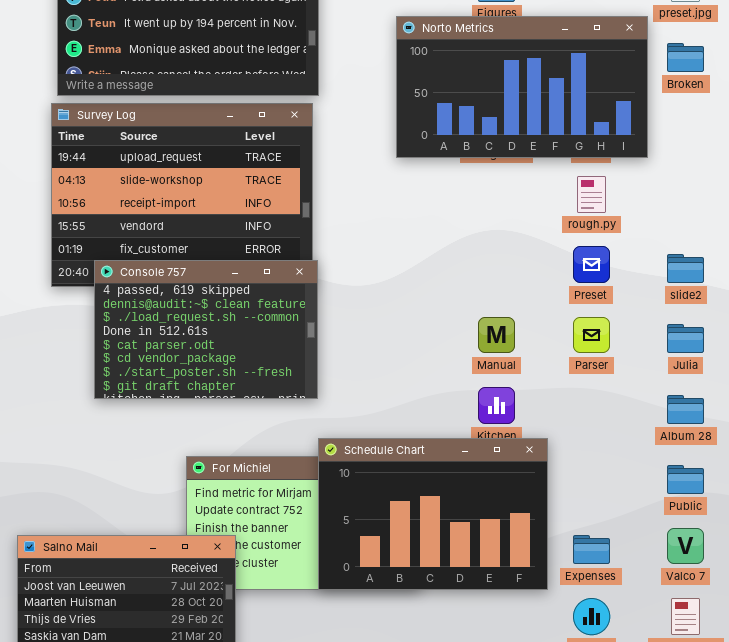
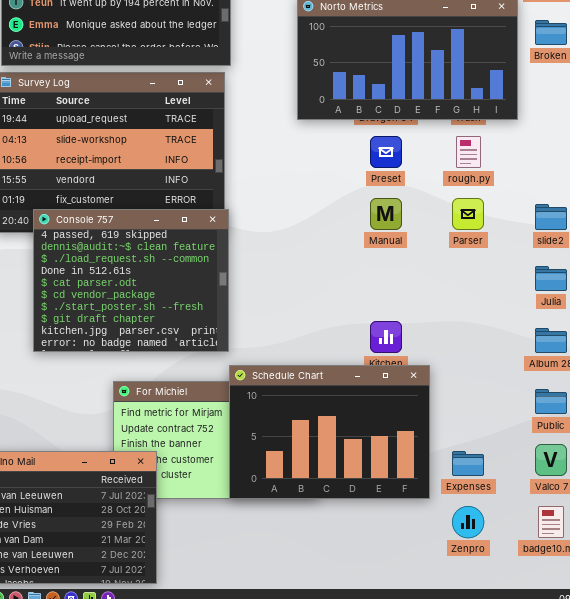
Preset: [573,246,610,283] -> [370,136,402,168], moved
Console 757: [94,260,318,399] -> [33,209,229,352], resized
Manual: [478,317,515,353] -> [370,198,402,230], moved
Parser: [573,317,610,353] -> [452,198,484,230], moved

